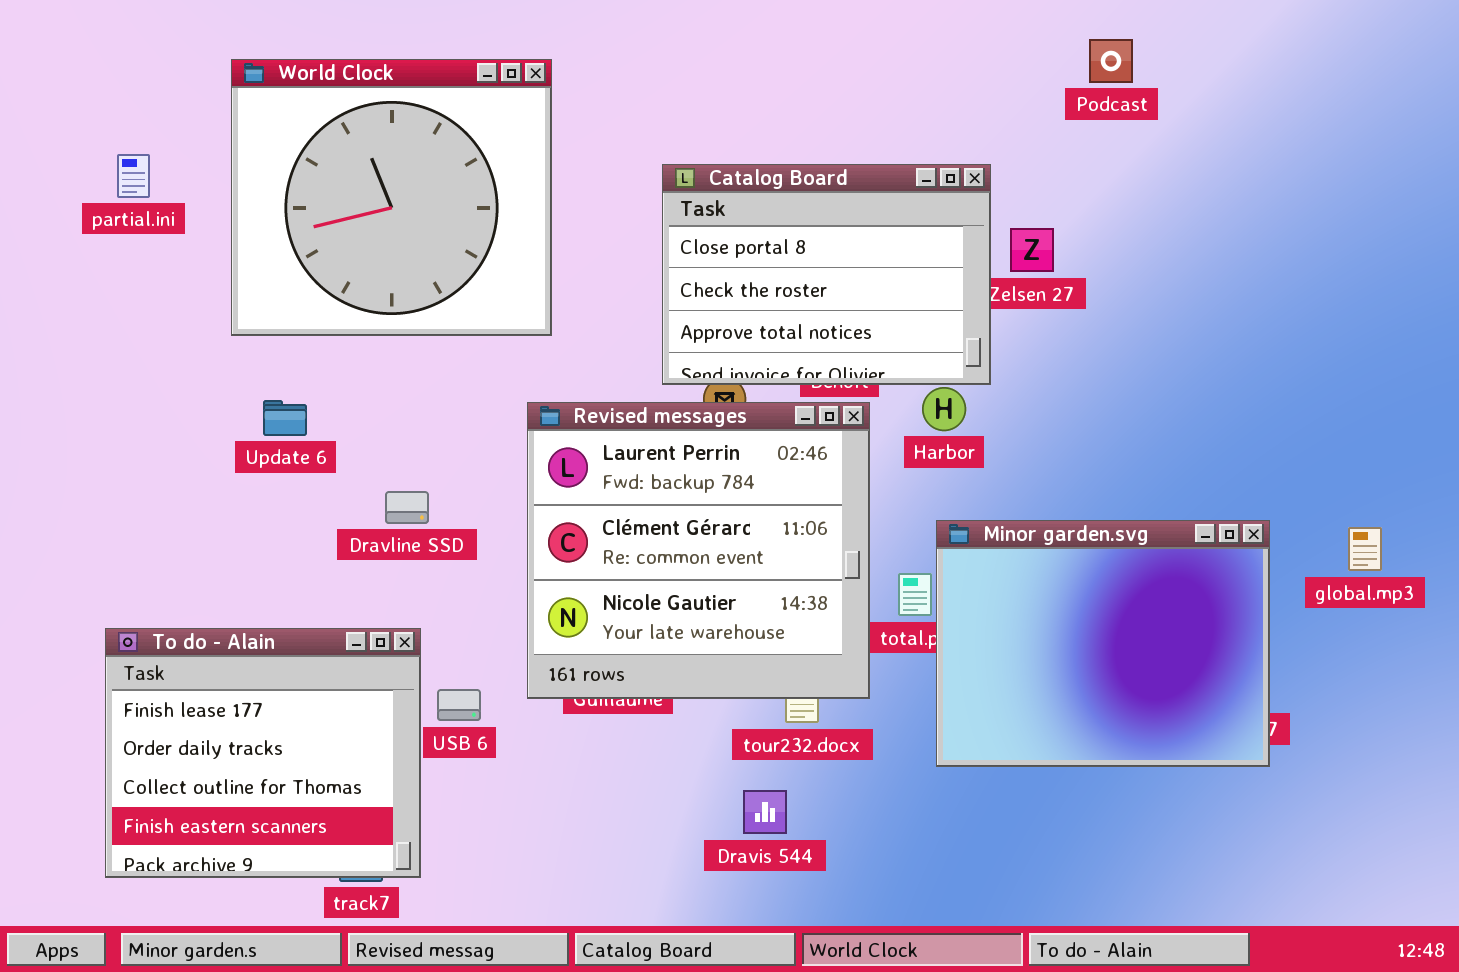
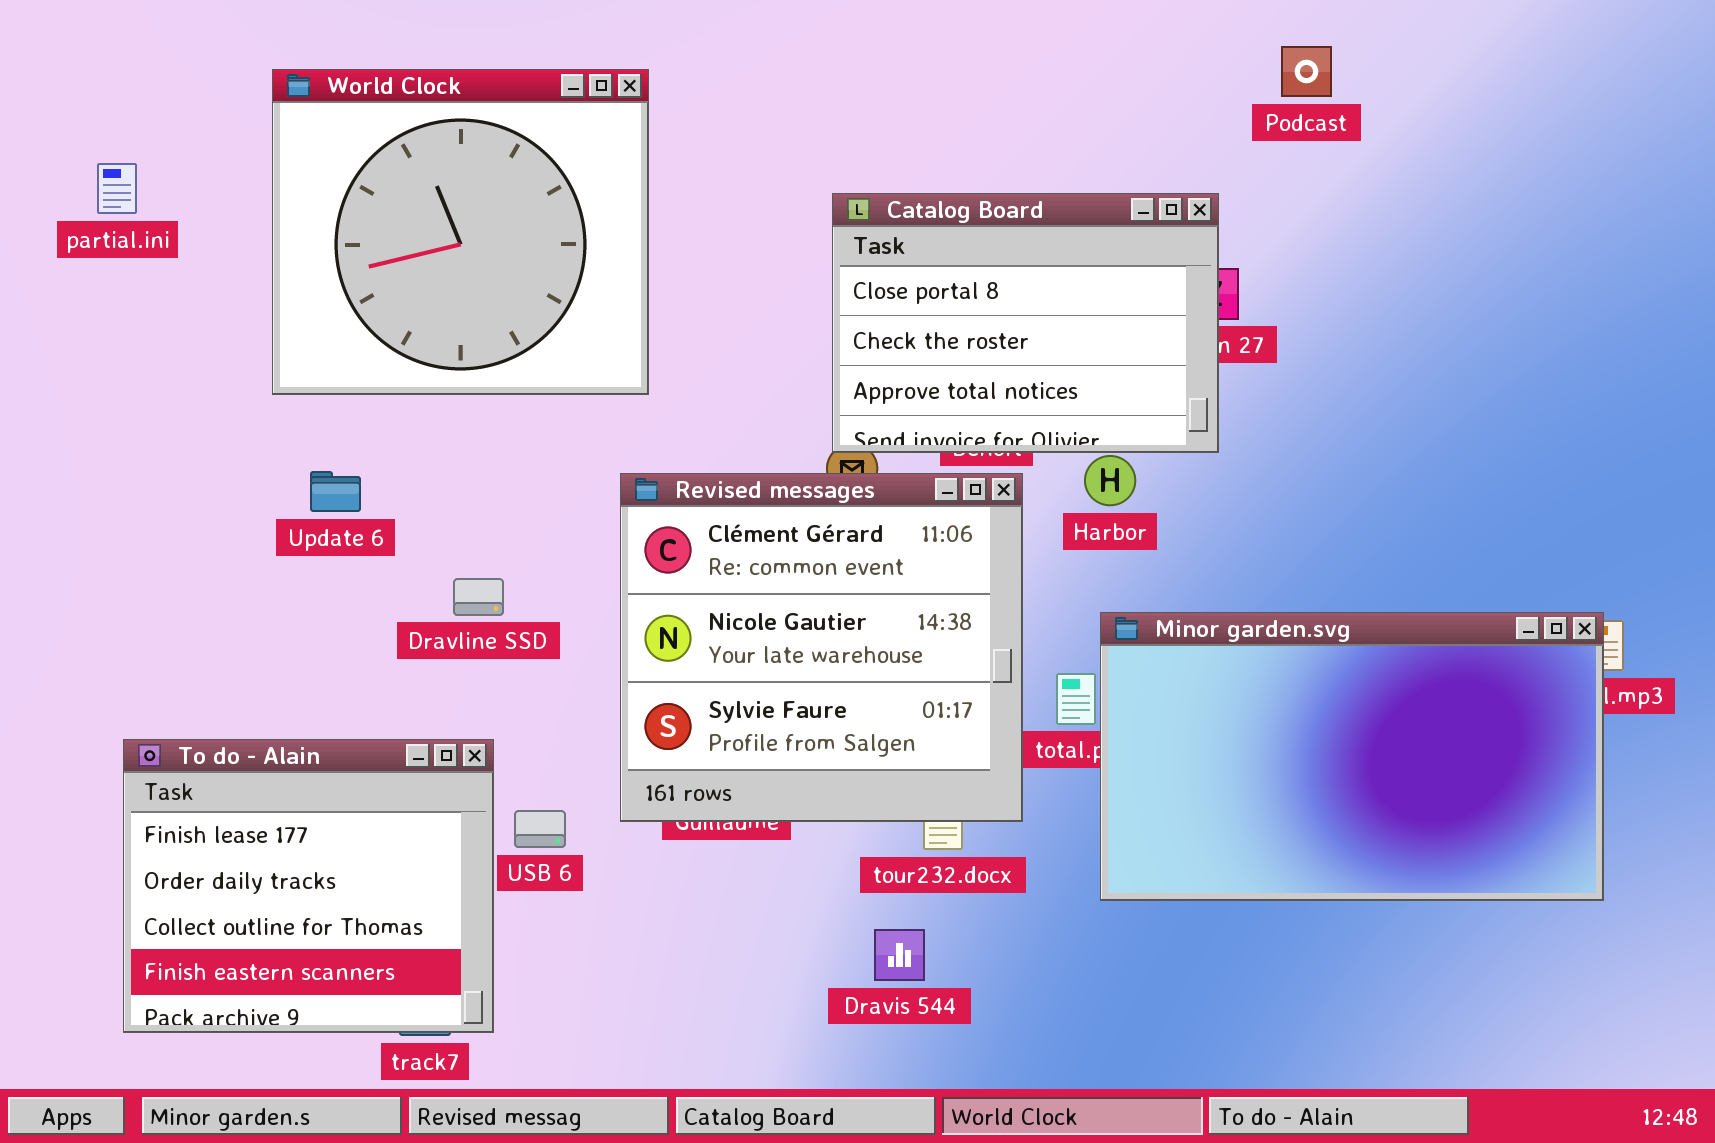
partial.ini: [117,154,150,198] -> [97,163,137,214], moved
Catalog Board: [662,164,991,385] -> [832,193,1219,453], moved
Revised messages: [527,402,870,699] -> [620,473,1023,822], scrolled down 1 row
Minor garden.svg: [936,520,1270,767] -> [1100,612,1604,901], resized

